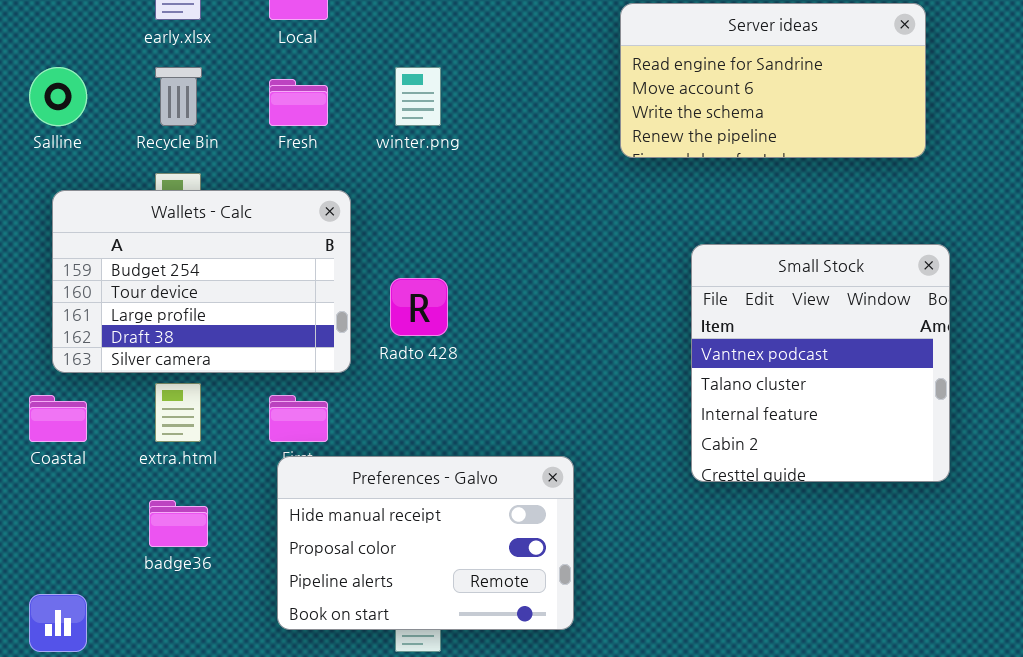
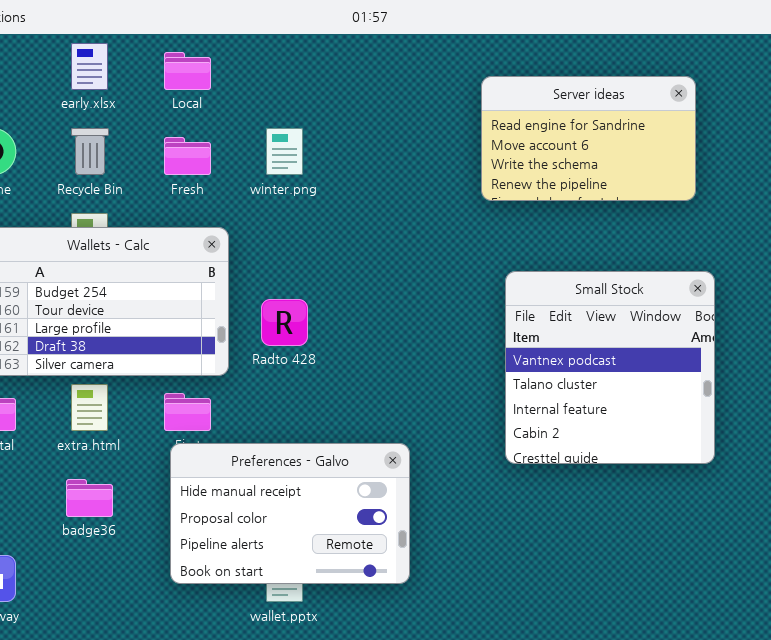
Server ideas: [620,3,926,158] -> [481,76,696,201], resized

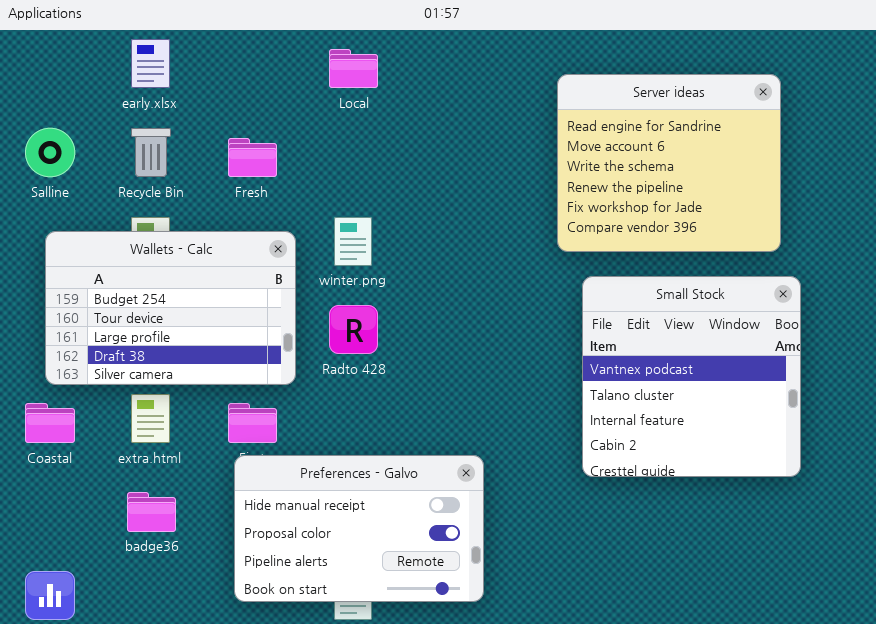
Local: [164,52,211,90] -> [329,49,378,88], moved
Server ideas: [481,76,696,201] -> [557,74,781,252], resized
winter.png: [266,128,303,175] -> [334,217,372,266], moved

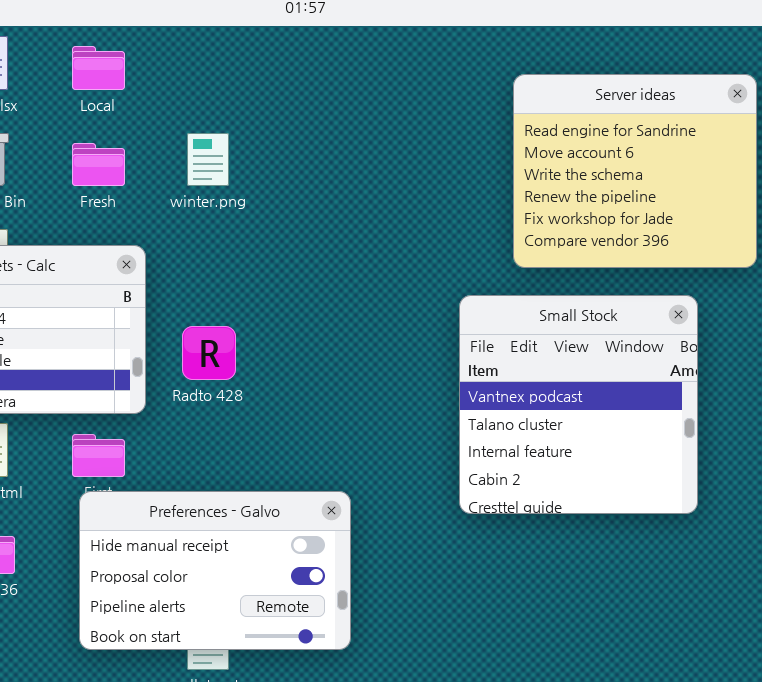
Local: [329,49,378,88] -> [72,46,125,90], moved
Server ideas: [557,74,781,252] -> [513,74,757,268], moved
winter.png: [334,217,372,266] -> [187,133,229,186], moved

